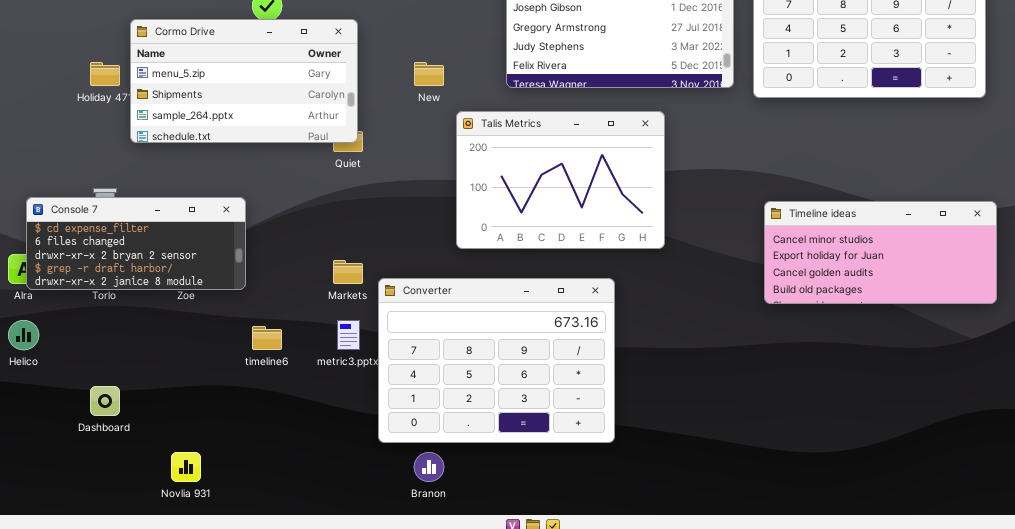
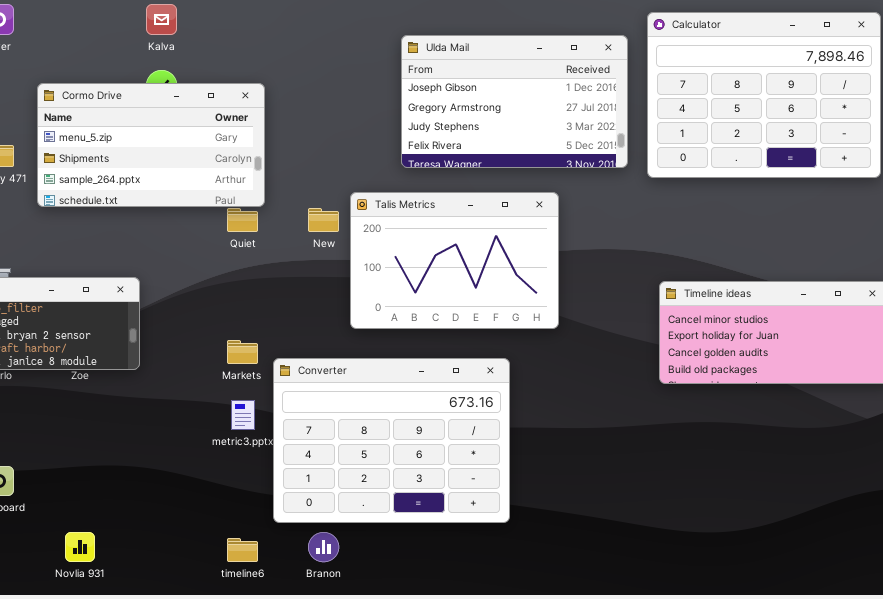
Cormo Drive: [130,19,358,143] -> [37,83,265,207], moved
New: [414,62,444,86] -> [308,208,339,232], moved
timeline6: [252,326,282,350] -> [227,538,258,562], moved

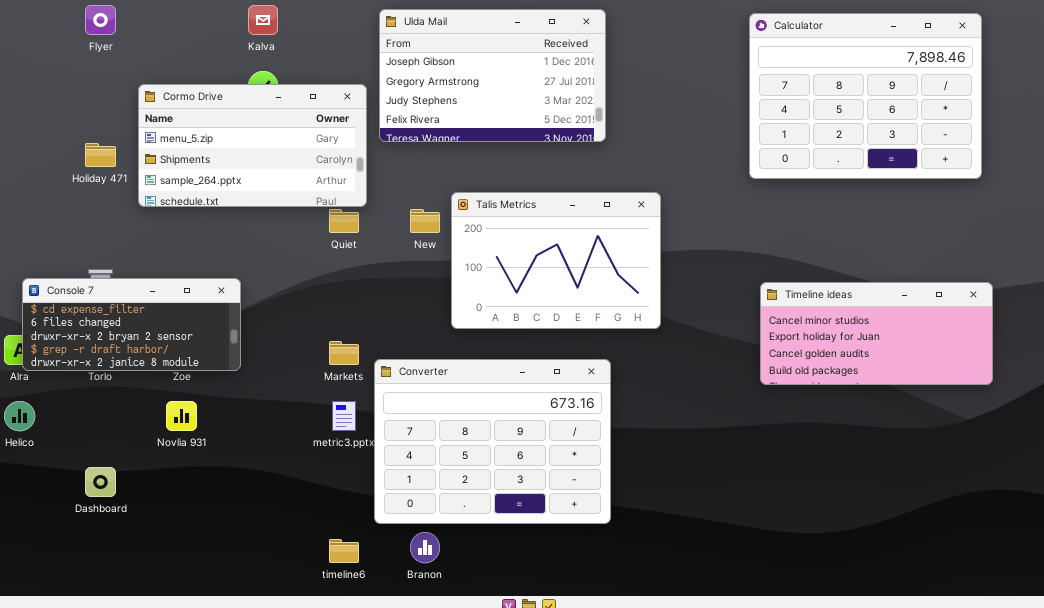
Ulda Mail: [401,35,628,168] -> [379,9,606,142], moved
Novlia 931: [65,532,95,562] -> [166,401,197,431], moved

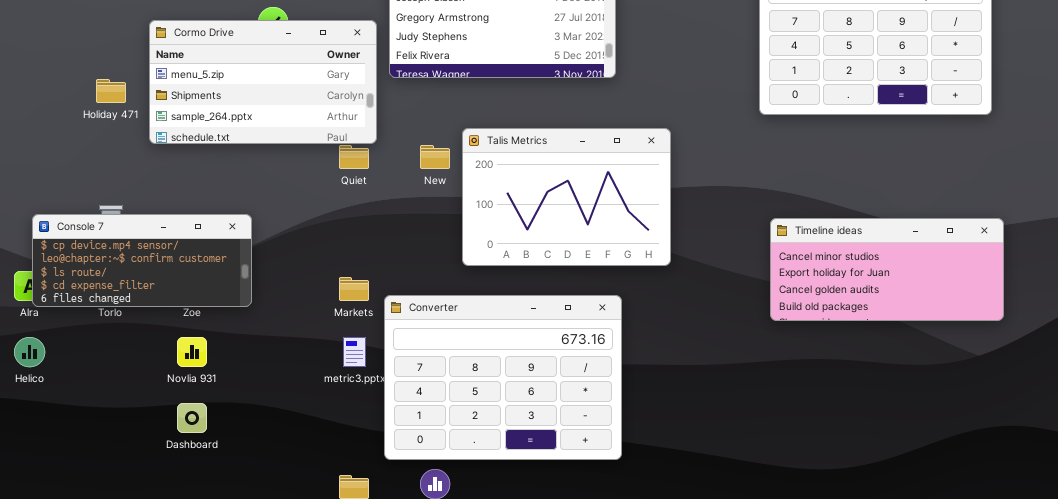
Console 7: [22,278,241,371] -> [32,214,252,307], scrolled up 3 rows
Dashboard: [85,467,116,497] -> [177,403,207,433], moved

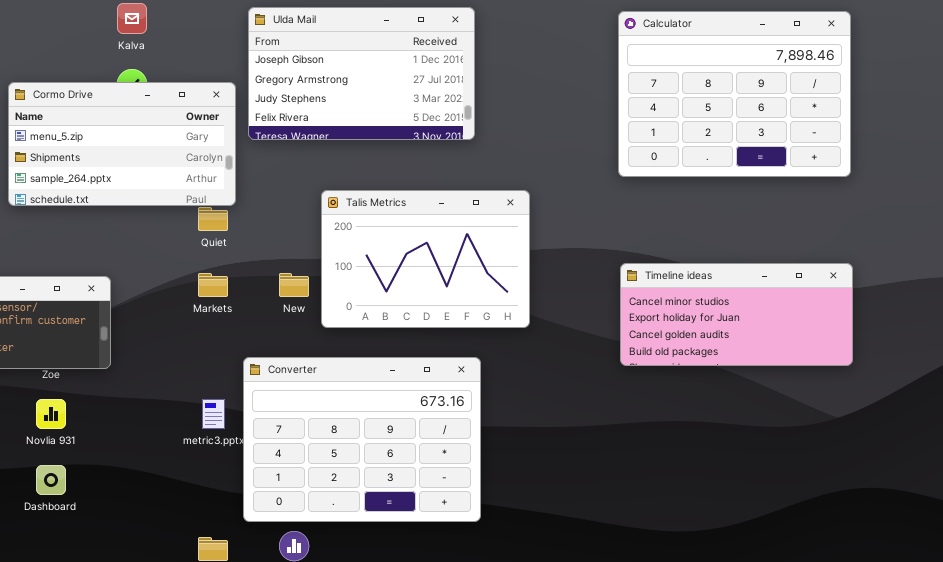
New: [420,145,450,169] -> [279,273,309,297], moved
Timeline ideas: [770,218,1004,321] -> [620,263,853,366], moved
Markets: [339,277,369,301] -> [198,273,228,297], moved

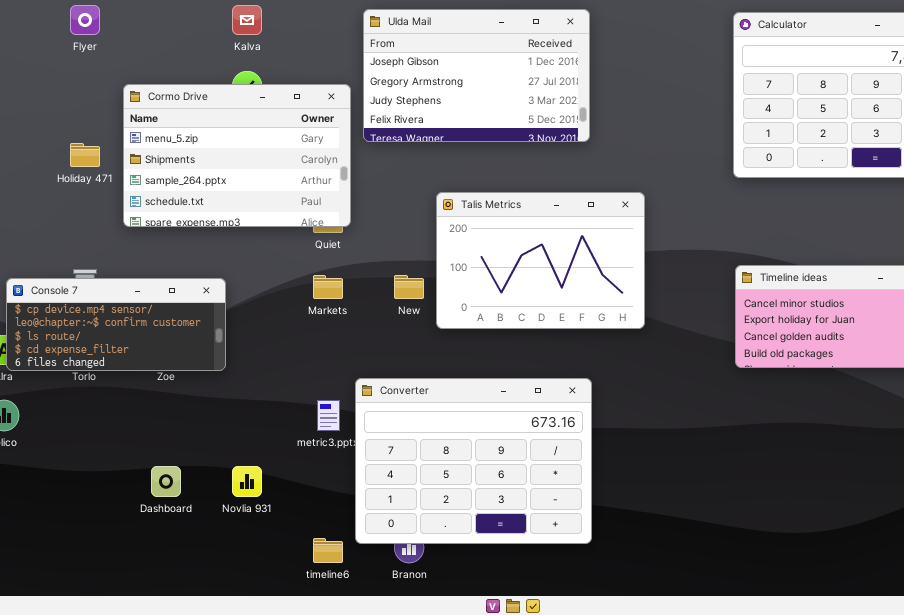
Cormo Drive: [8,82,236,206] -> [123,84,351,227], resized
Converter: [243,357,481,522] -> [355,378,592,544], moved
Novlia 931: [36,399,66,429] -> [232,466,262,497], moved

